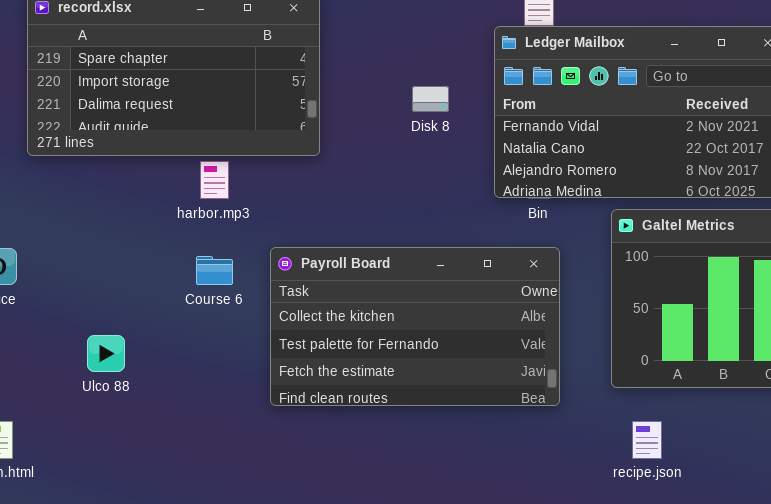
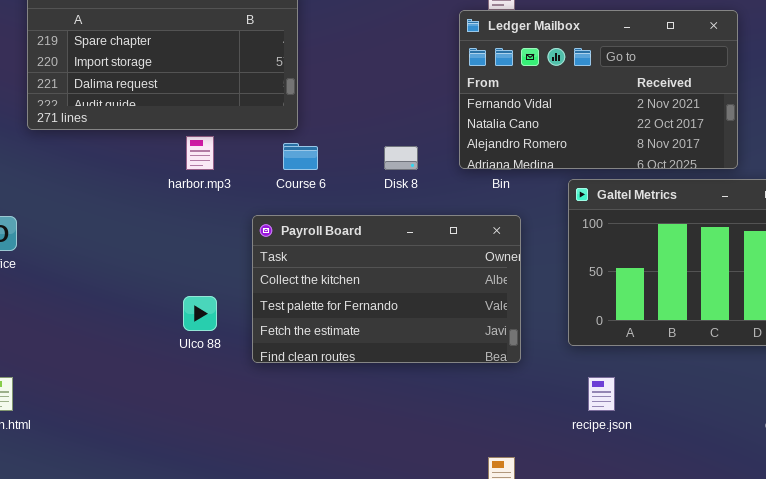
Disk 8: [412,86,449,112] -> [384,146,418,170], moved
Course 6: [196,256,233,285] -> [283,143,318,170], moved
Ulco 88: [87,335,125,372] -> [183,296,217,331], moved

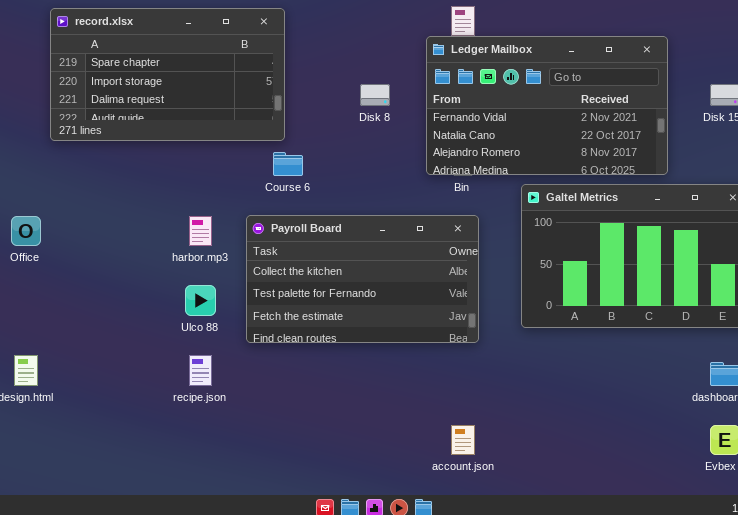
harbor.mp3: [186,136,214,170] -> [189,216,212,246], moved
Disk 8: [384,146,418,170] -> [360,84,390,106], moved
recipe.json: [588,377,615,411] -> [189,355,212,386], moved

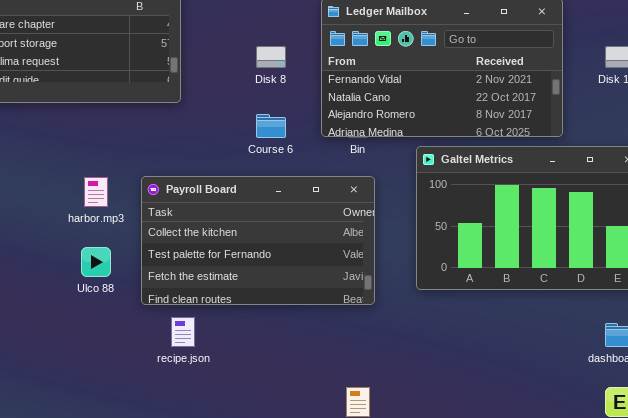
Course 6: [273,152,303,176] -> [256,114,286,138], moved
recipe.json: [189,355,212,386] -> [171,317,195,347], moved

